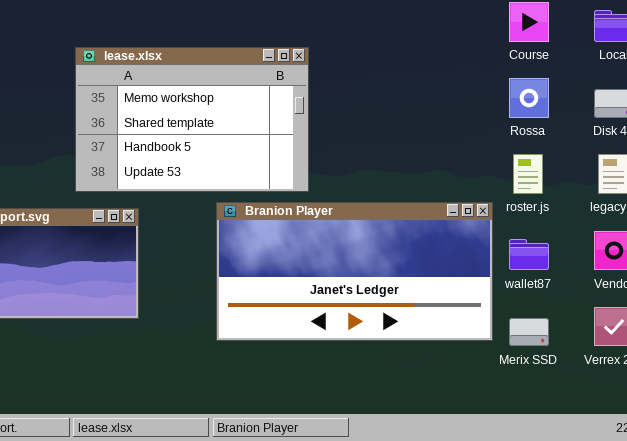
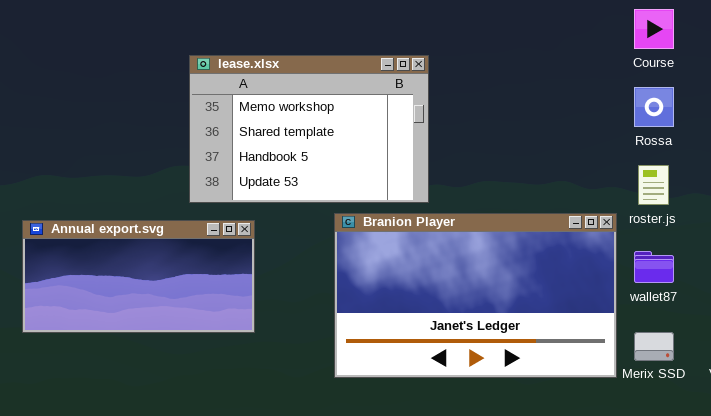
Branion Player: [216,202,493,341] -> [334,213,617,378], resized

